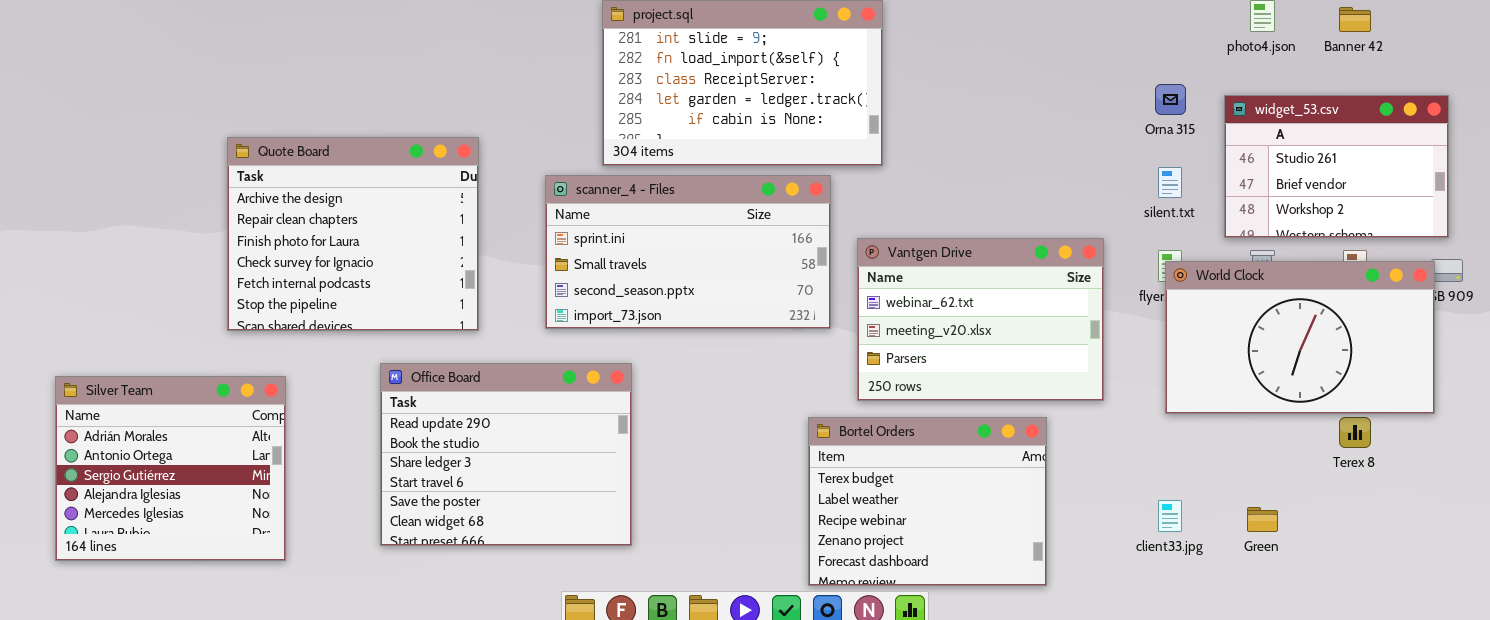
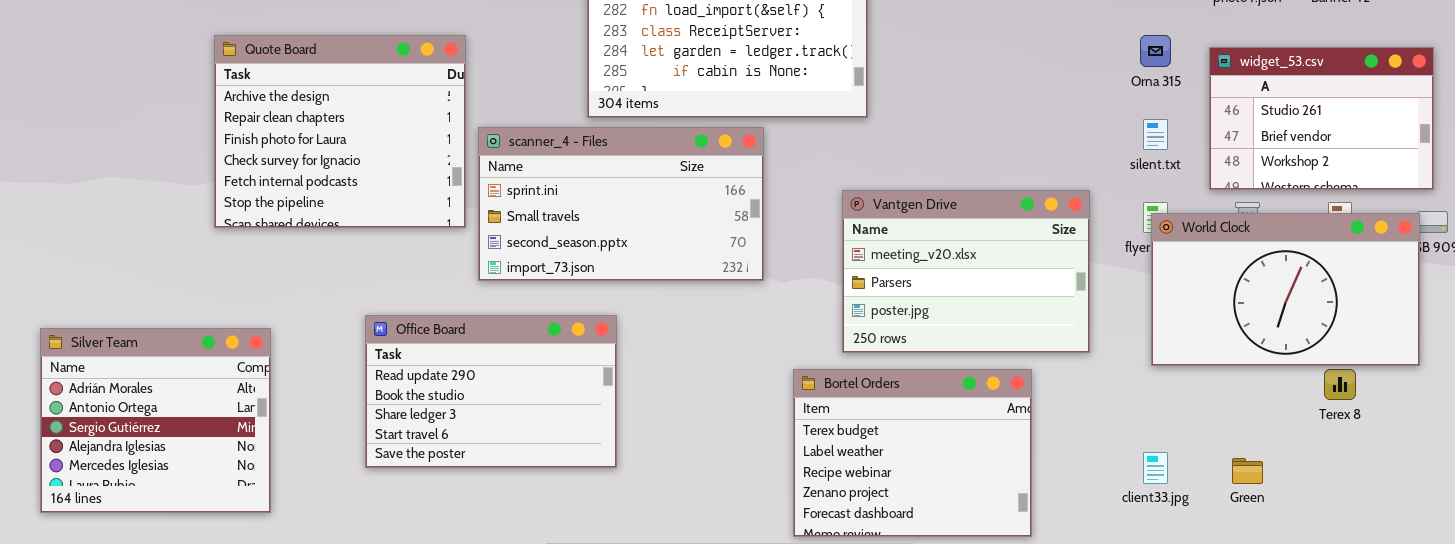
Quote Board: [227,137,479,331] -> [214,35,466,228], moved
scanner_4 - Files: [545,175,831,329] -> [478,127,764,281], moved
Vantgen Drive: [857,238,1104,401] -> [842,190,1090,353], scrolled down 1 row
Office Board: [380,363,632,546] -> [365,315,617,468], resized

